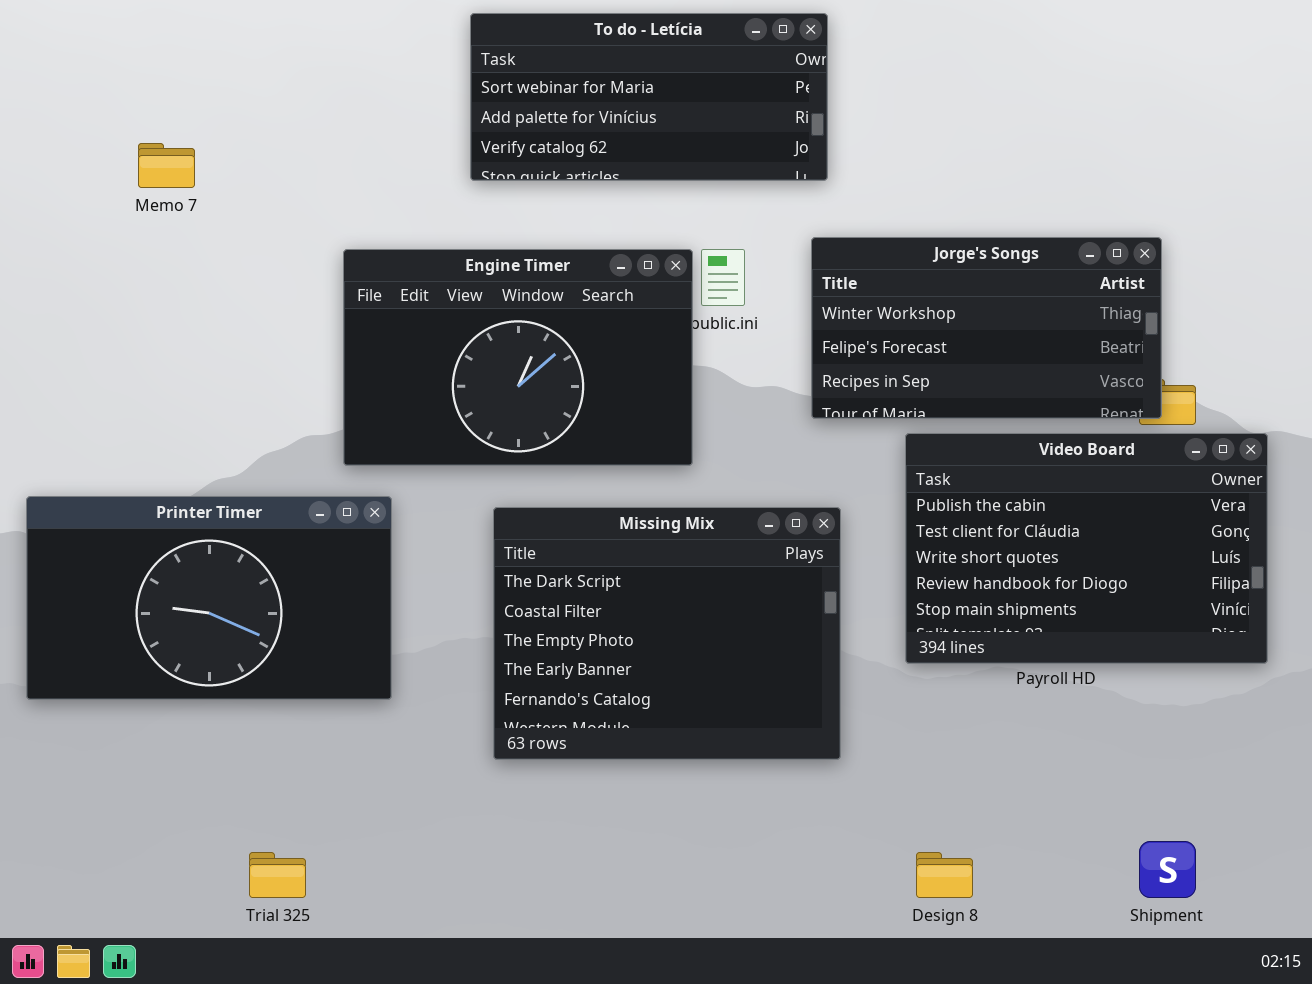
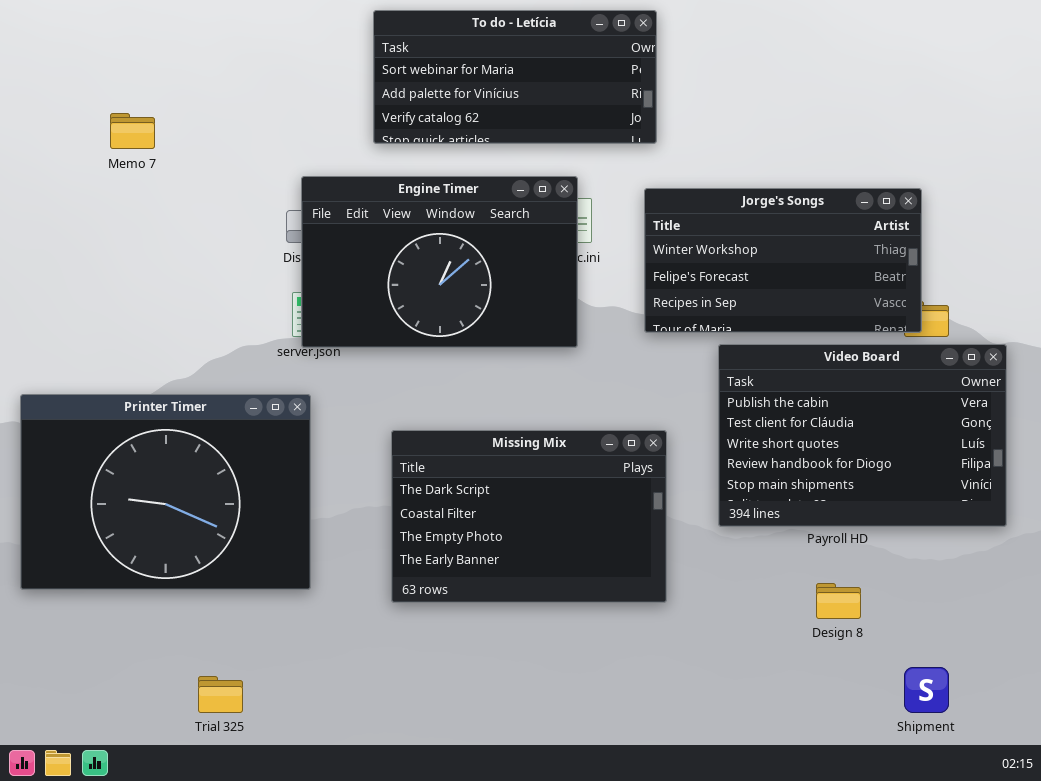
Engine Timer: [343,249,693,466] -> [301,176,578,348], moved
Printer Timer: [26,496,392,700] -> [20,394,311,590], resized
Missing Mix: [493,507,841,760] -> [391,430,667,603], resized
Design 8: [916,852,973,898] -> [816,583,861,619], moved

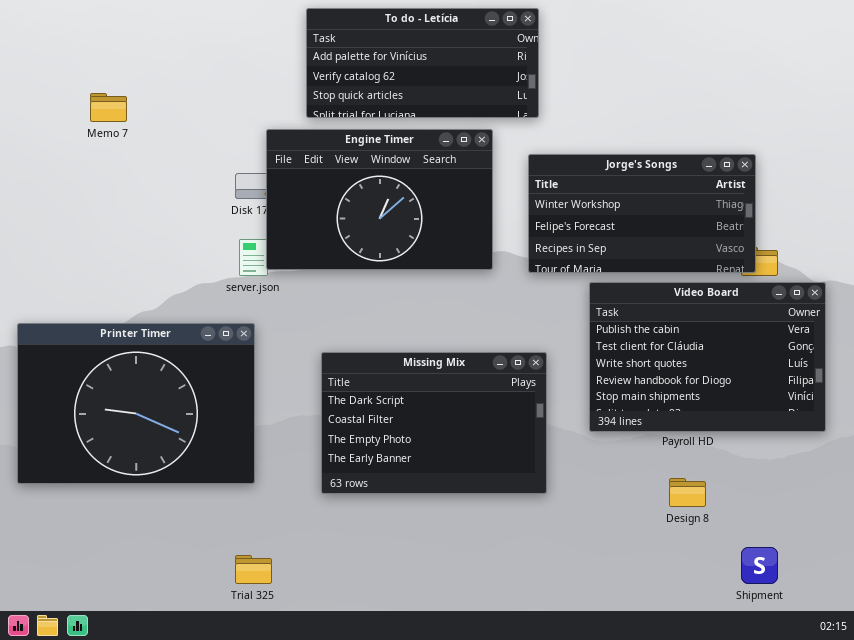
To do - Letícia: [373,10,657,144] -> [306,8,539,118], scrolled down 1 row
Engine Timer: [301,176,578,348] -> [266,129,493,270], moved
Trial 325: [198,676,243,713] -> [235,555,272,584], moved

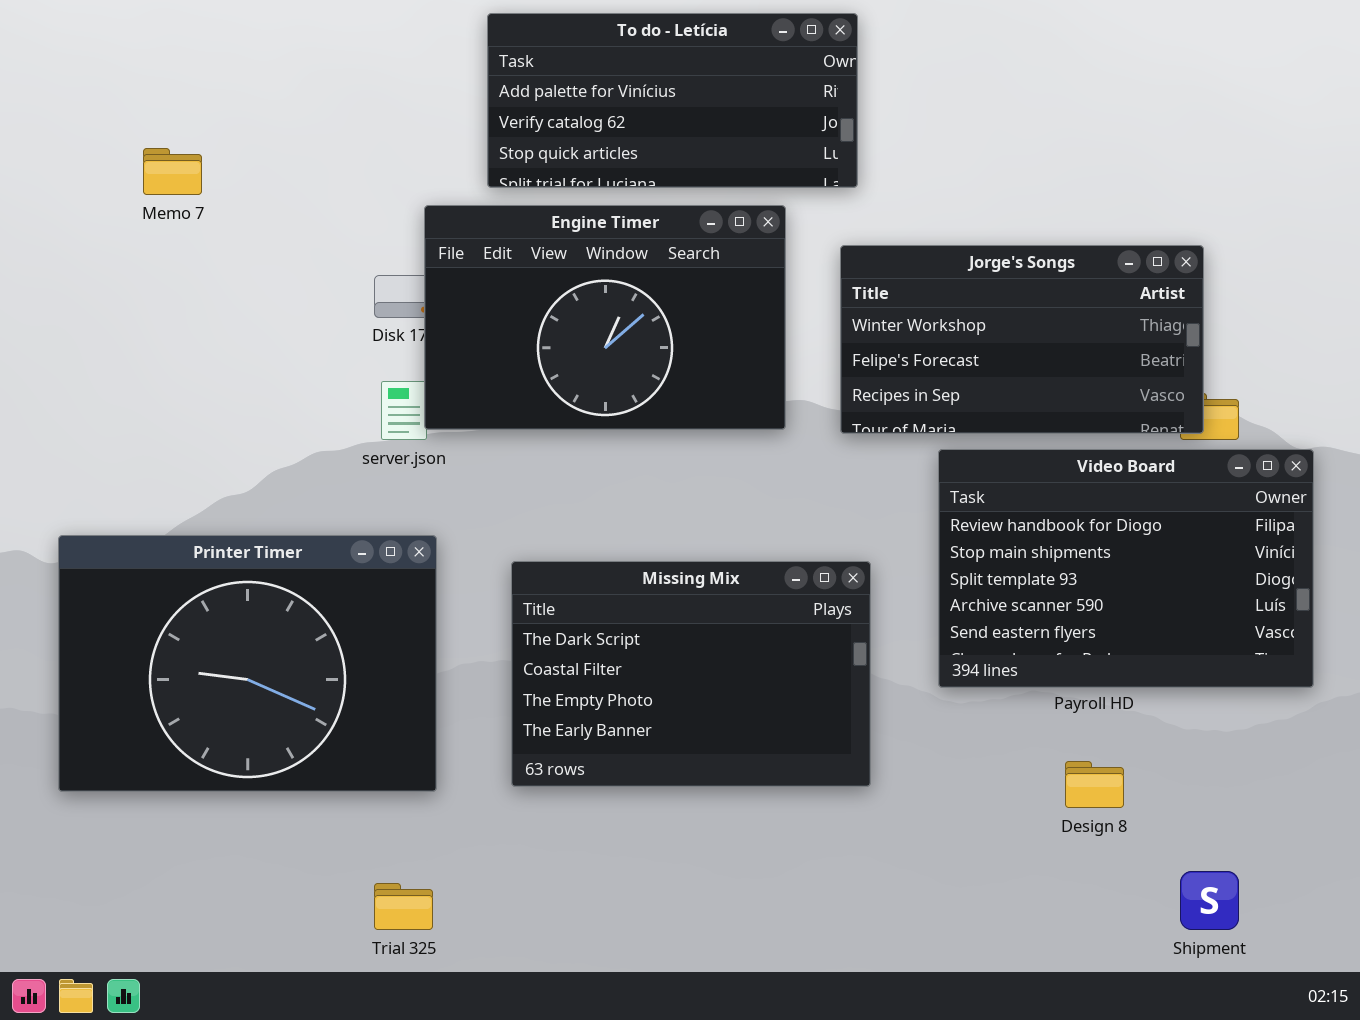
Video Board: [589,282,826,432] -> [938,449,1314,688], scrolled down 3 rows
Printer Timer: [17,323,255,484] -> [58,535,437,792], moved

